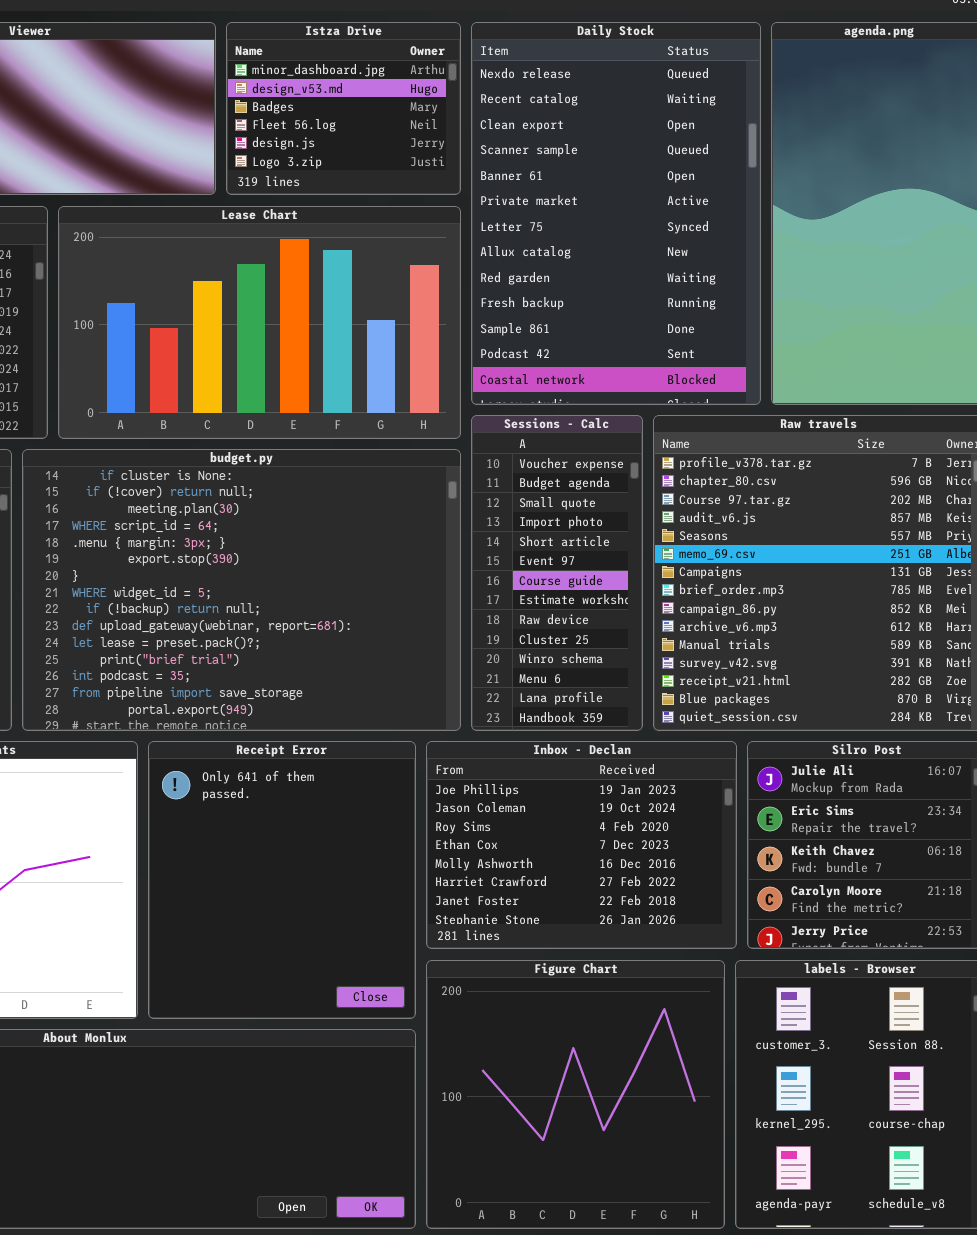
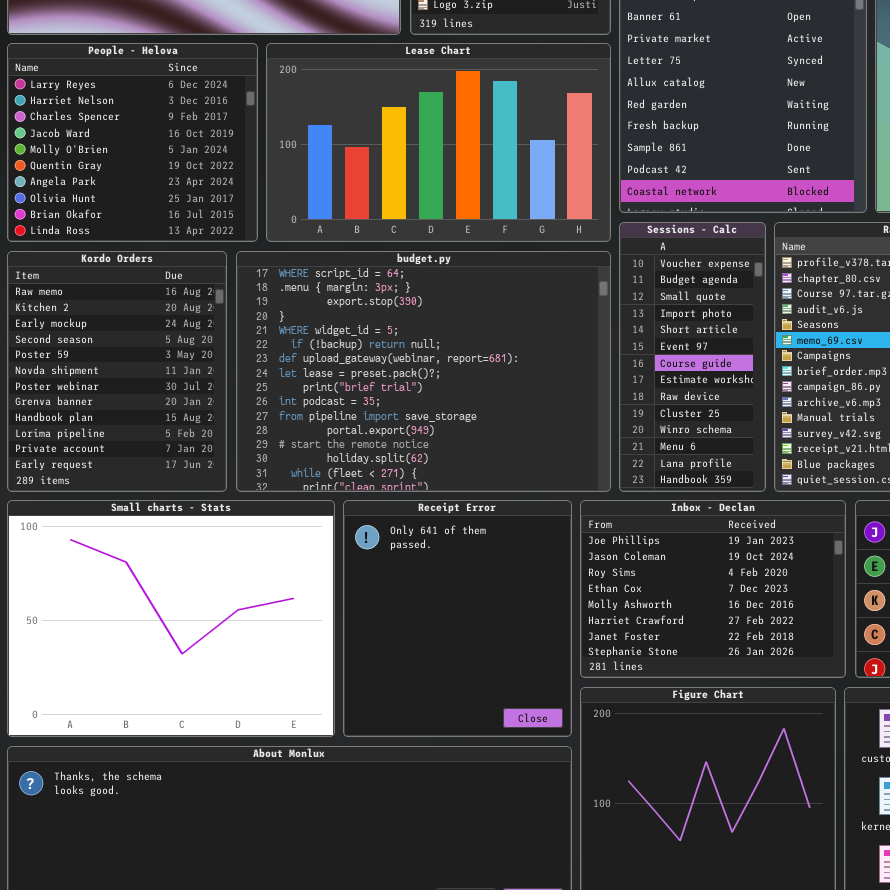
budget.py: [22,449,461,731] -> [236,251,611,492], scrolled down 3 rows

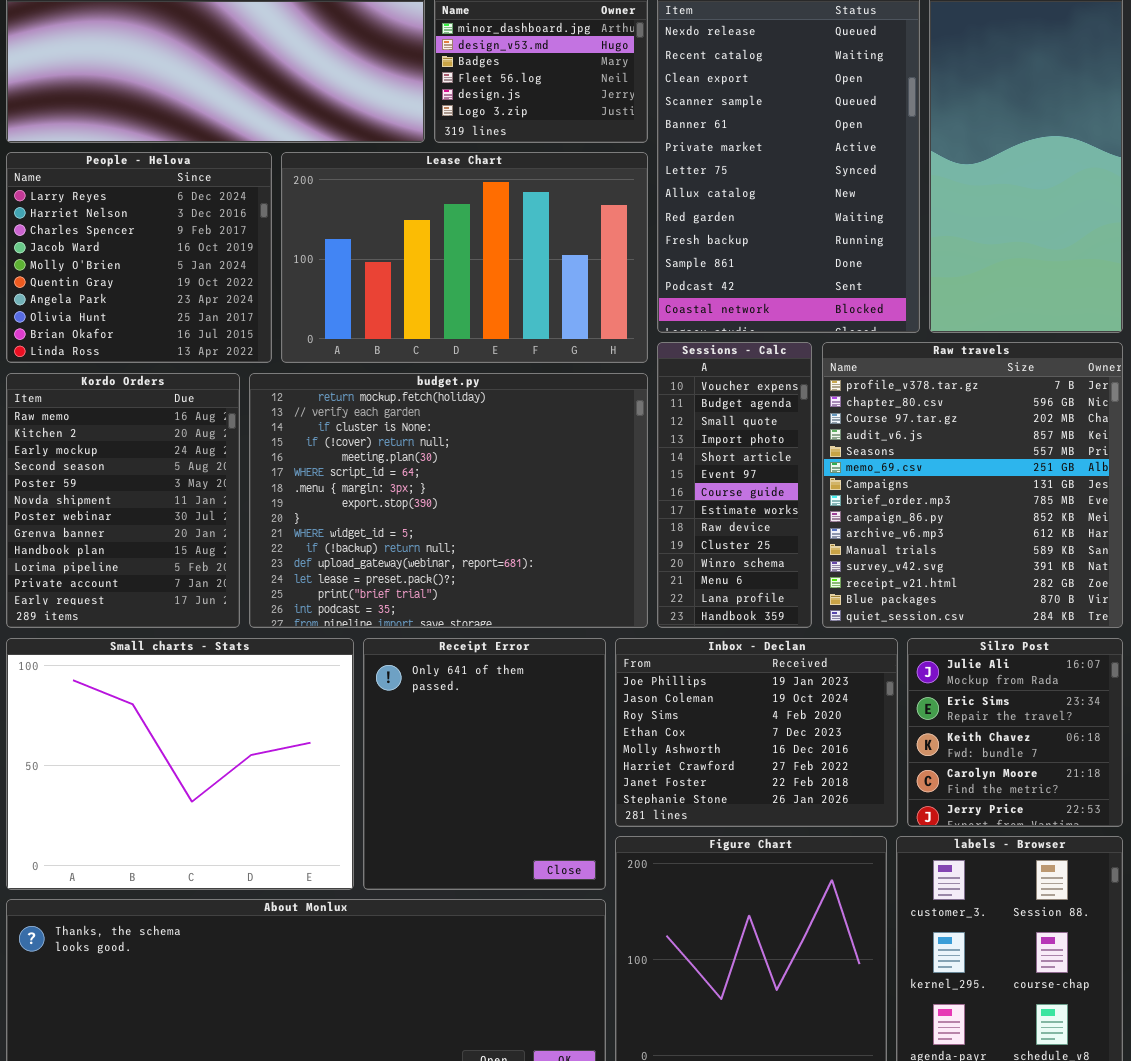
budget.py: [236,251,611,492] -> [249,373,648,628], scrolled up 5 rows

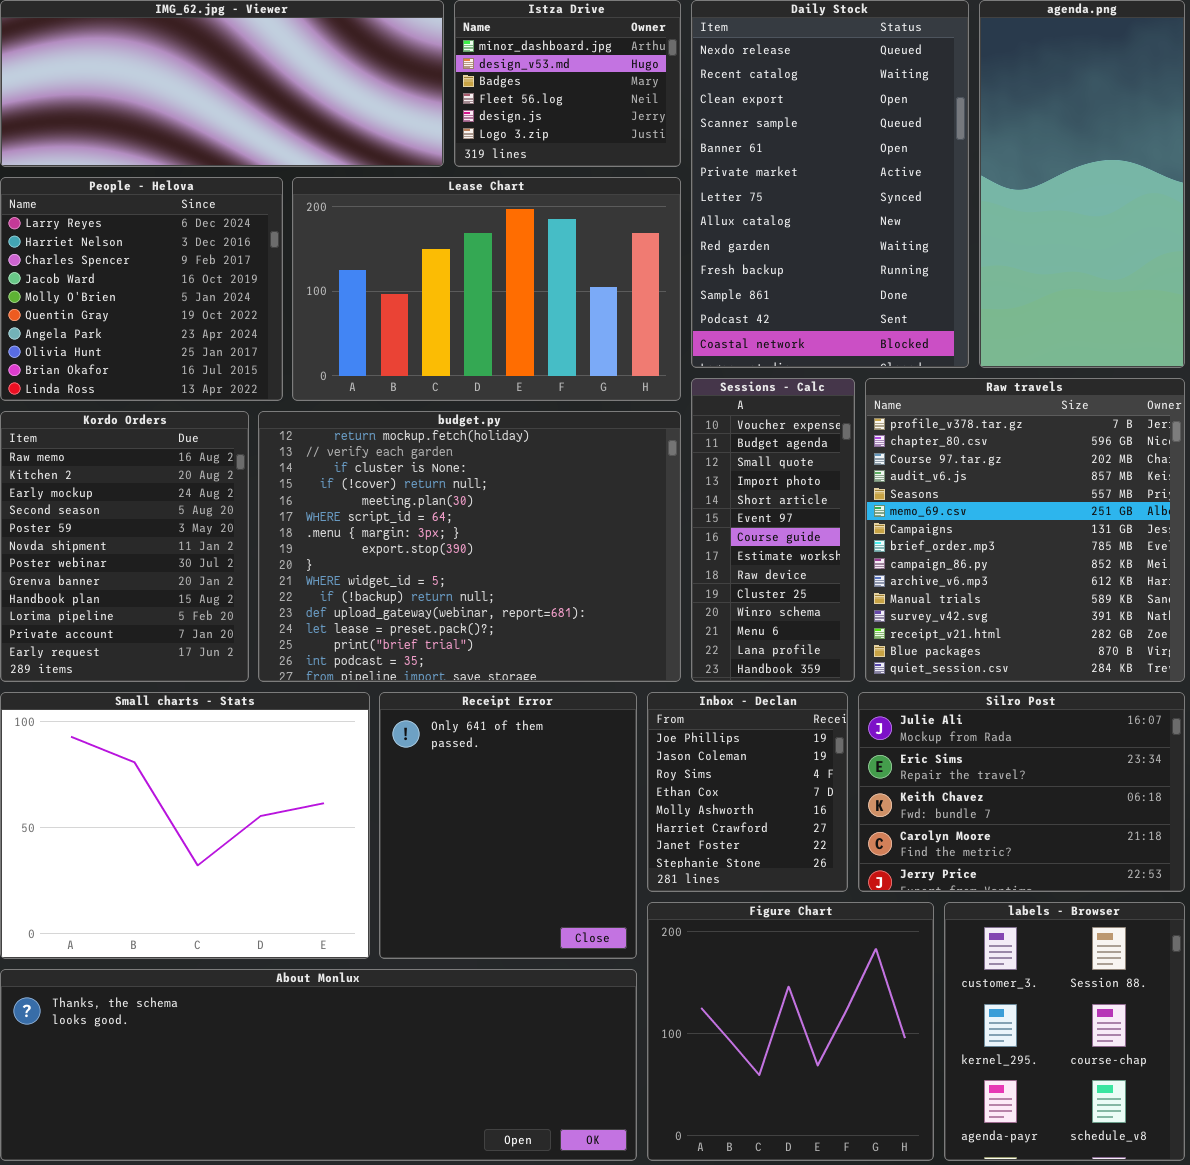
Inbox - Declan: [615,638,898,827] -> [647,692,848,892], resized
Silro Post: [907,638,1123,827] -> [858,692,1185,892], resized

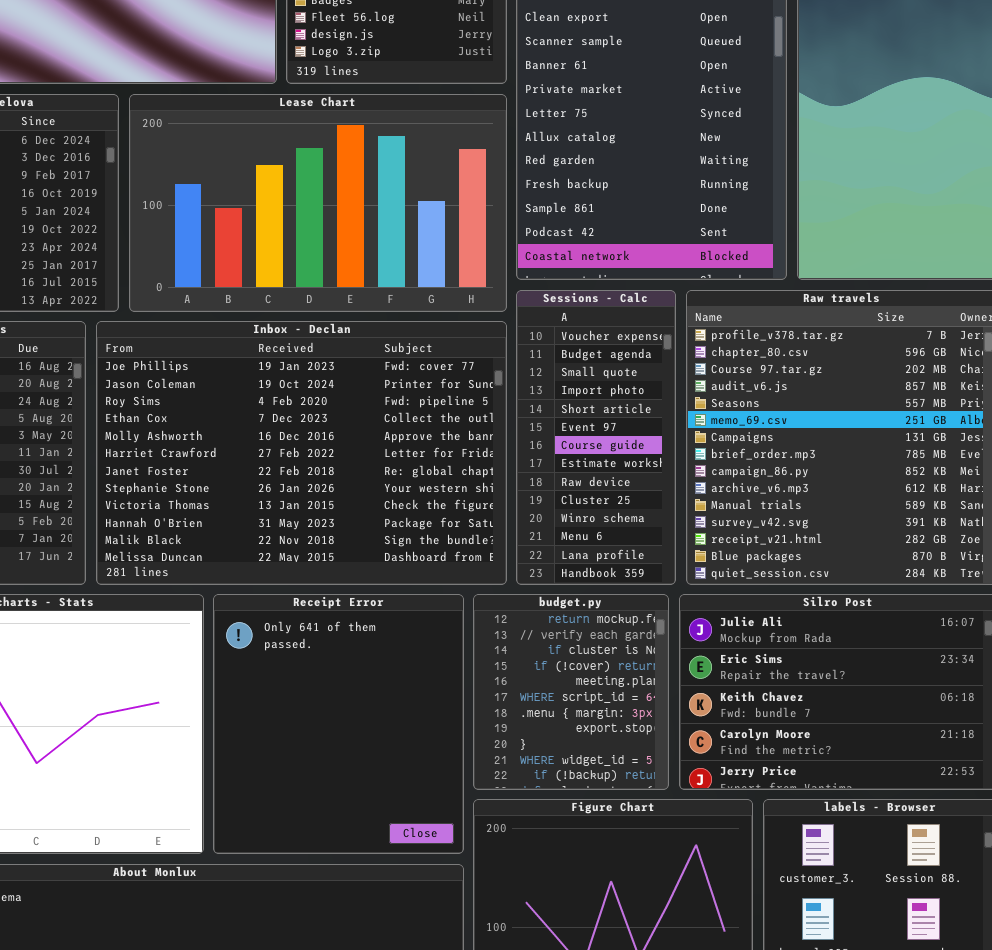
budget.py: [258,411,681,682] -> [473,594,669,790], moved, resized
Inbox - Declan: [647,692,848,892] -> [96,321,507,585], moved, resized

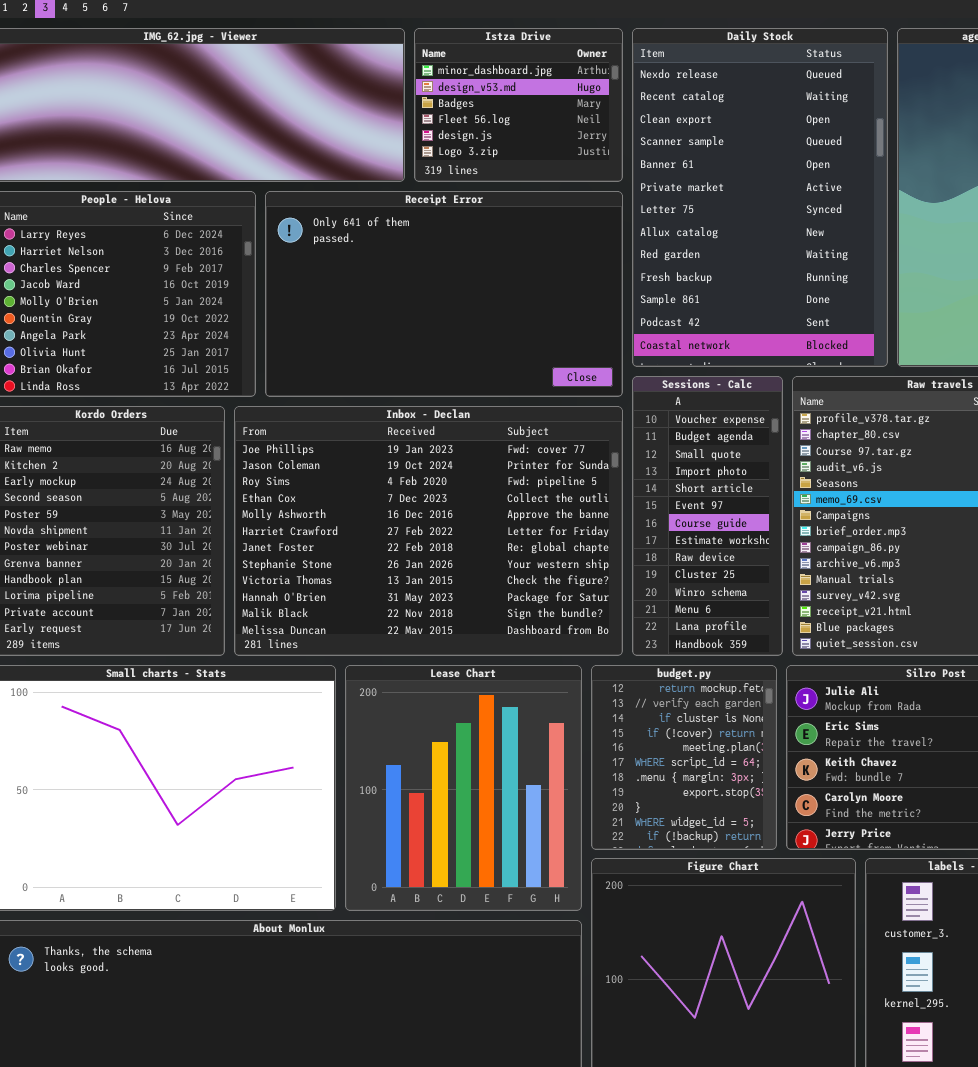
Lease Chart: [129,94,507,312] -> [345,665,582,911], moved, resized
Receipt Error: [213,594,464,854] -> [265,191,623,397], moved, resized

